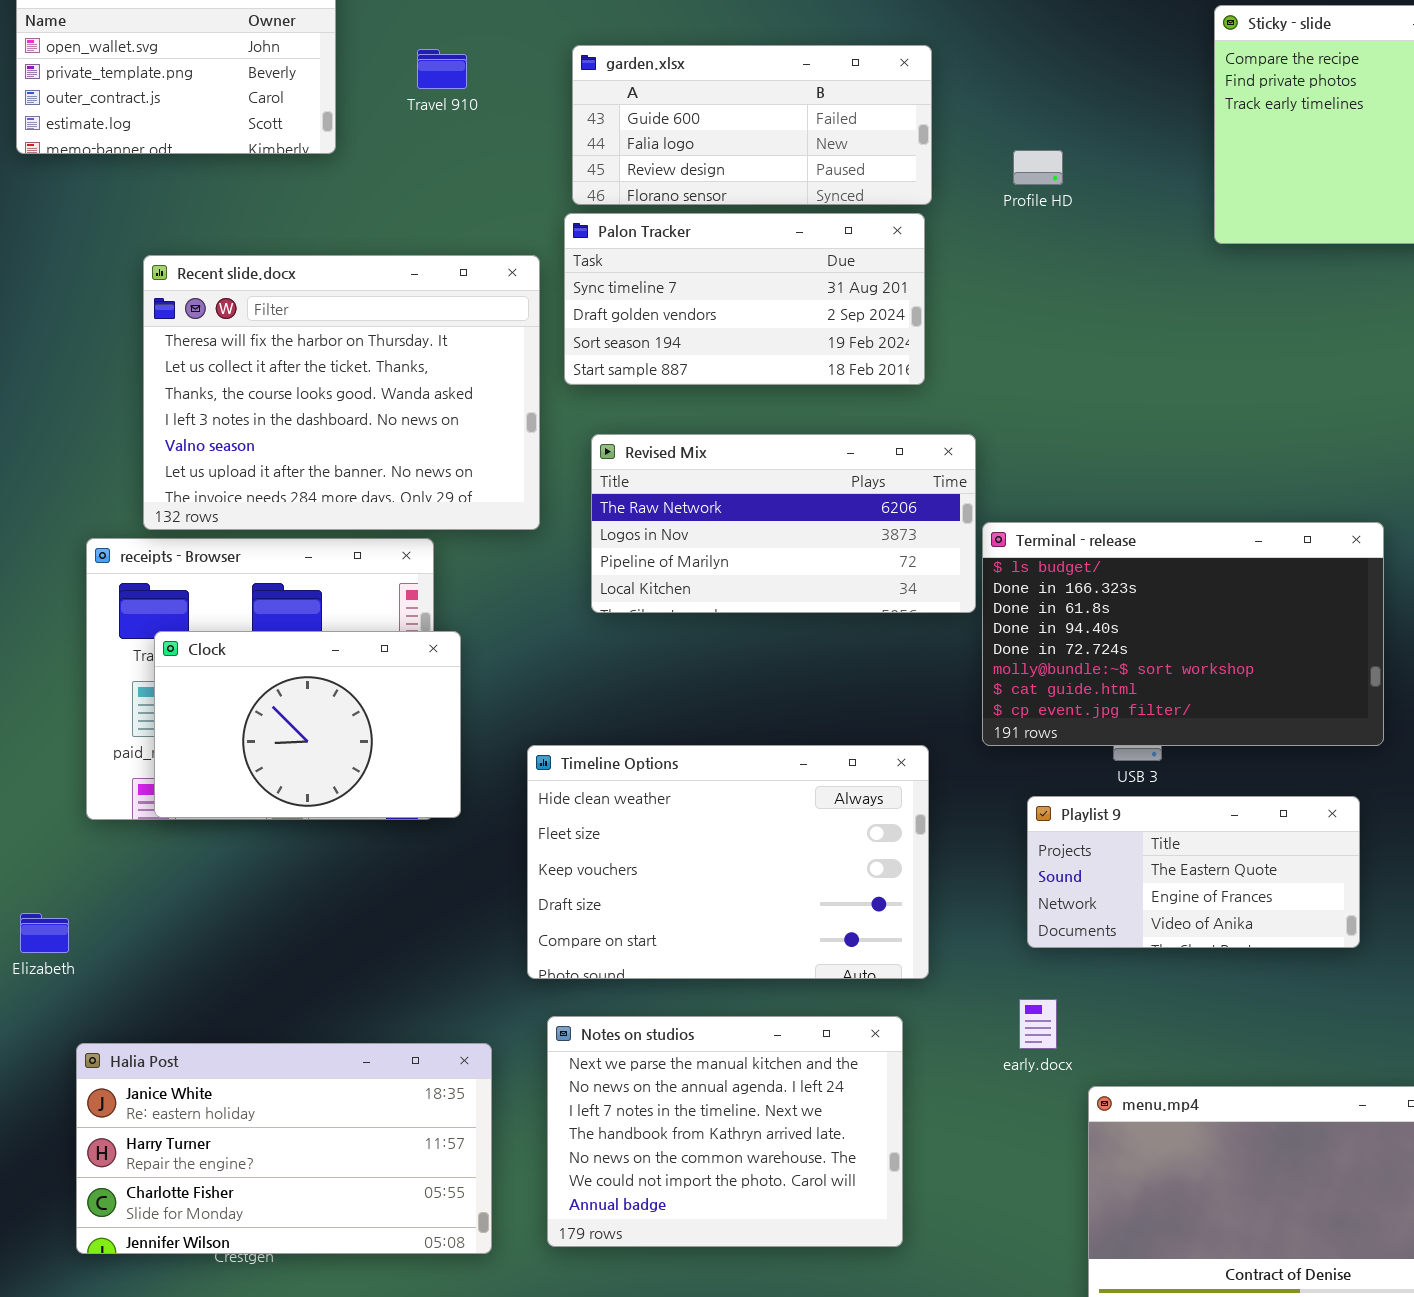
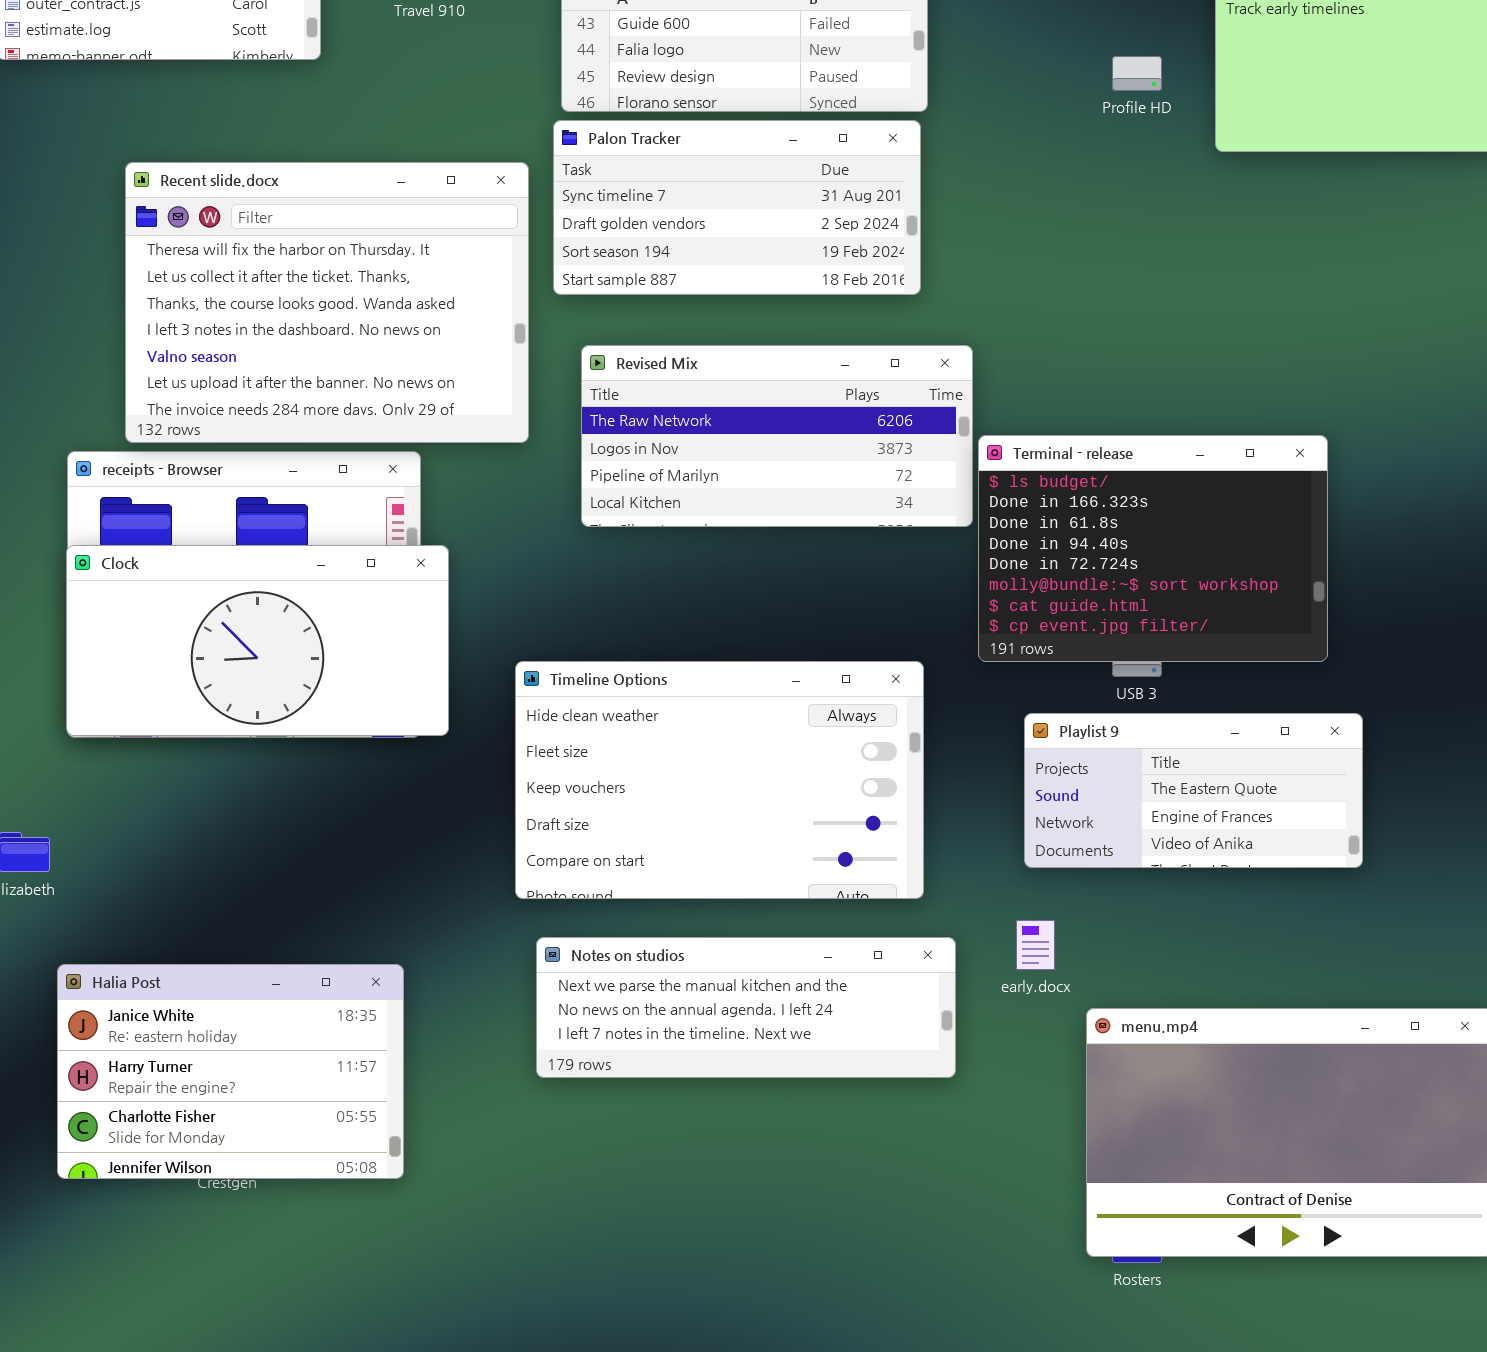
Profile HD: [1013,150,1063,185] -> [1112,56,1162,91], moved
Terminal - release: [982,522,1384,746] -> [978,435,1328,662], resized
Clock: [154,631,461,818] -> [66,545,449,736], resized
Notes on studios: [547,1016,903,1247] -> [536,937,956,1078], resized
Halia Post: [76,1043,492,1254] -> [57,964,404,1179], resized

